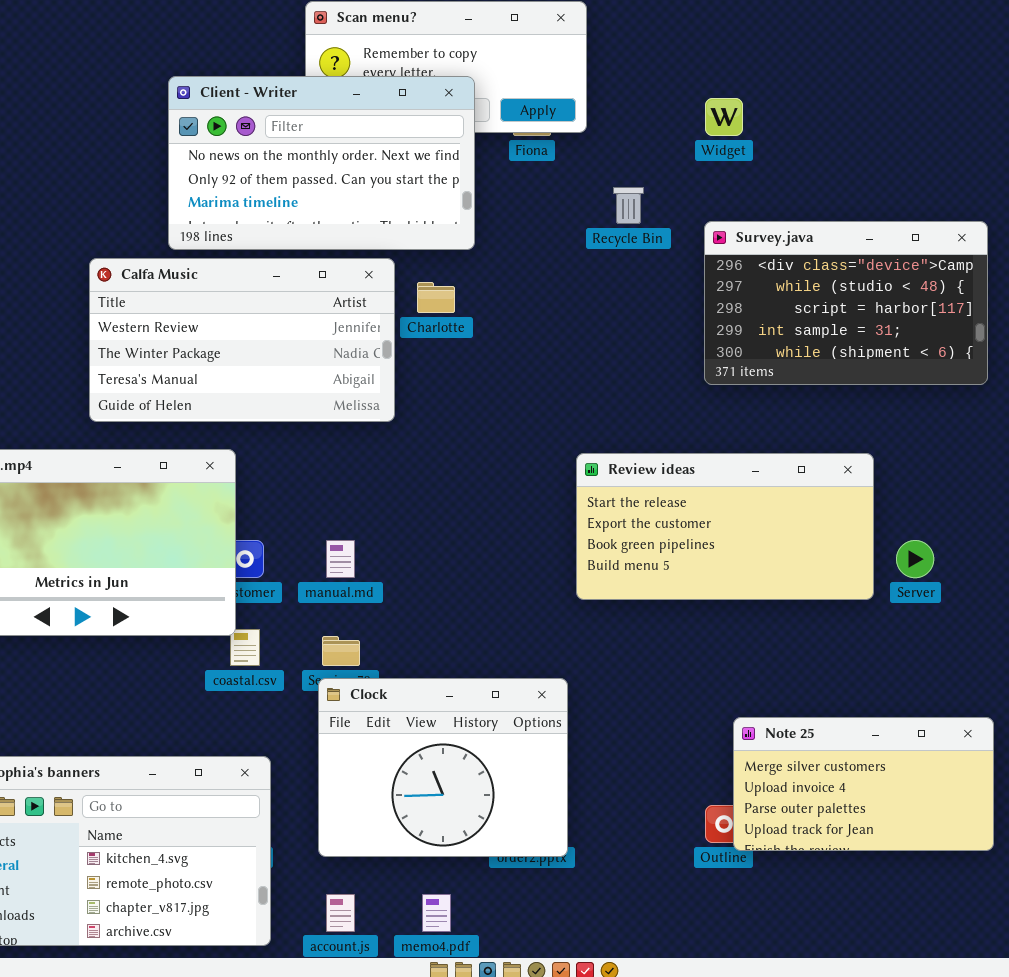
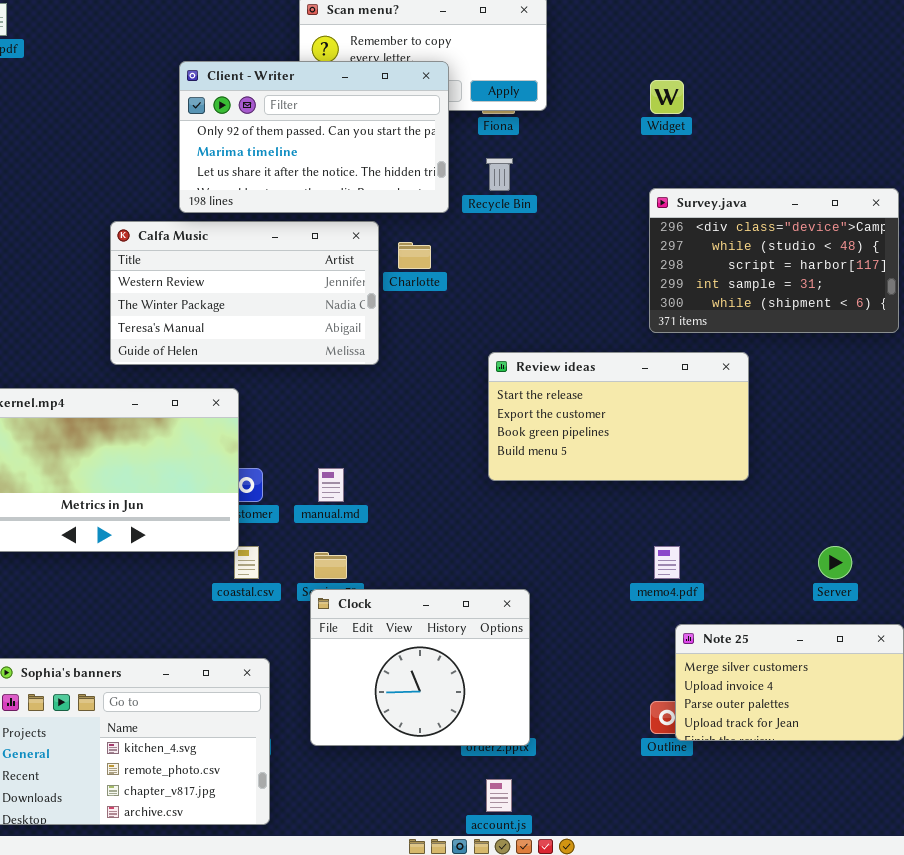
Client - Writer: [168,76,475,250] -> [179,61,449,213], scrolled down 1 row
Recycle Bin: [613,187,644,224] -> [486,158,513,191], moved
Review ideas: [576,453,874,600] -> [488,352,749,481], moved
Server: [896,540,934,578] -> [818,546,852,579], moved
account.js: [326,894,355,932] -> [486,779,512,812], moved
memo4.pdf: [422,894,451,932] -> [654,546,680,579], moved

